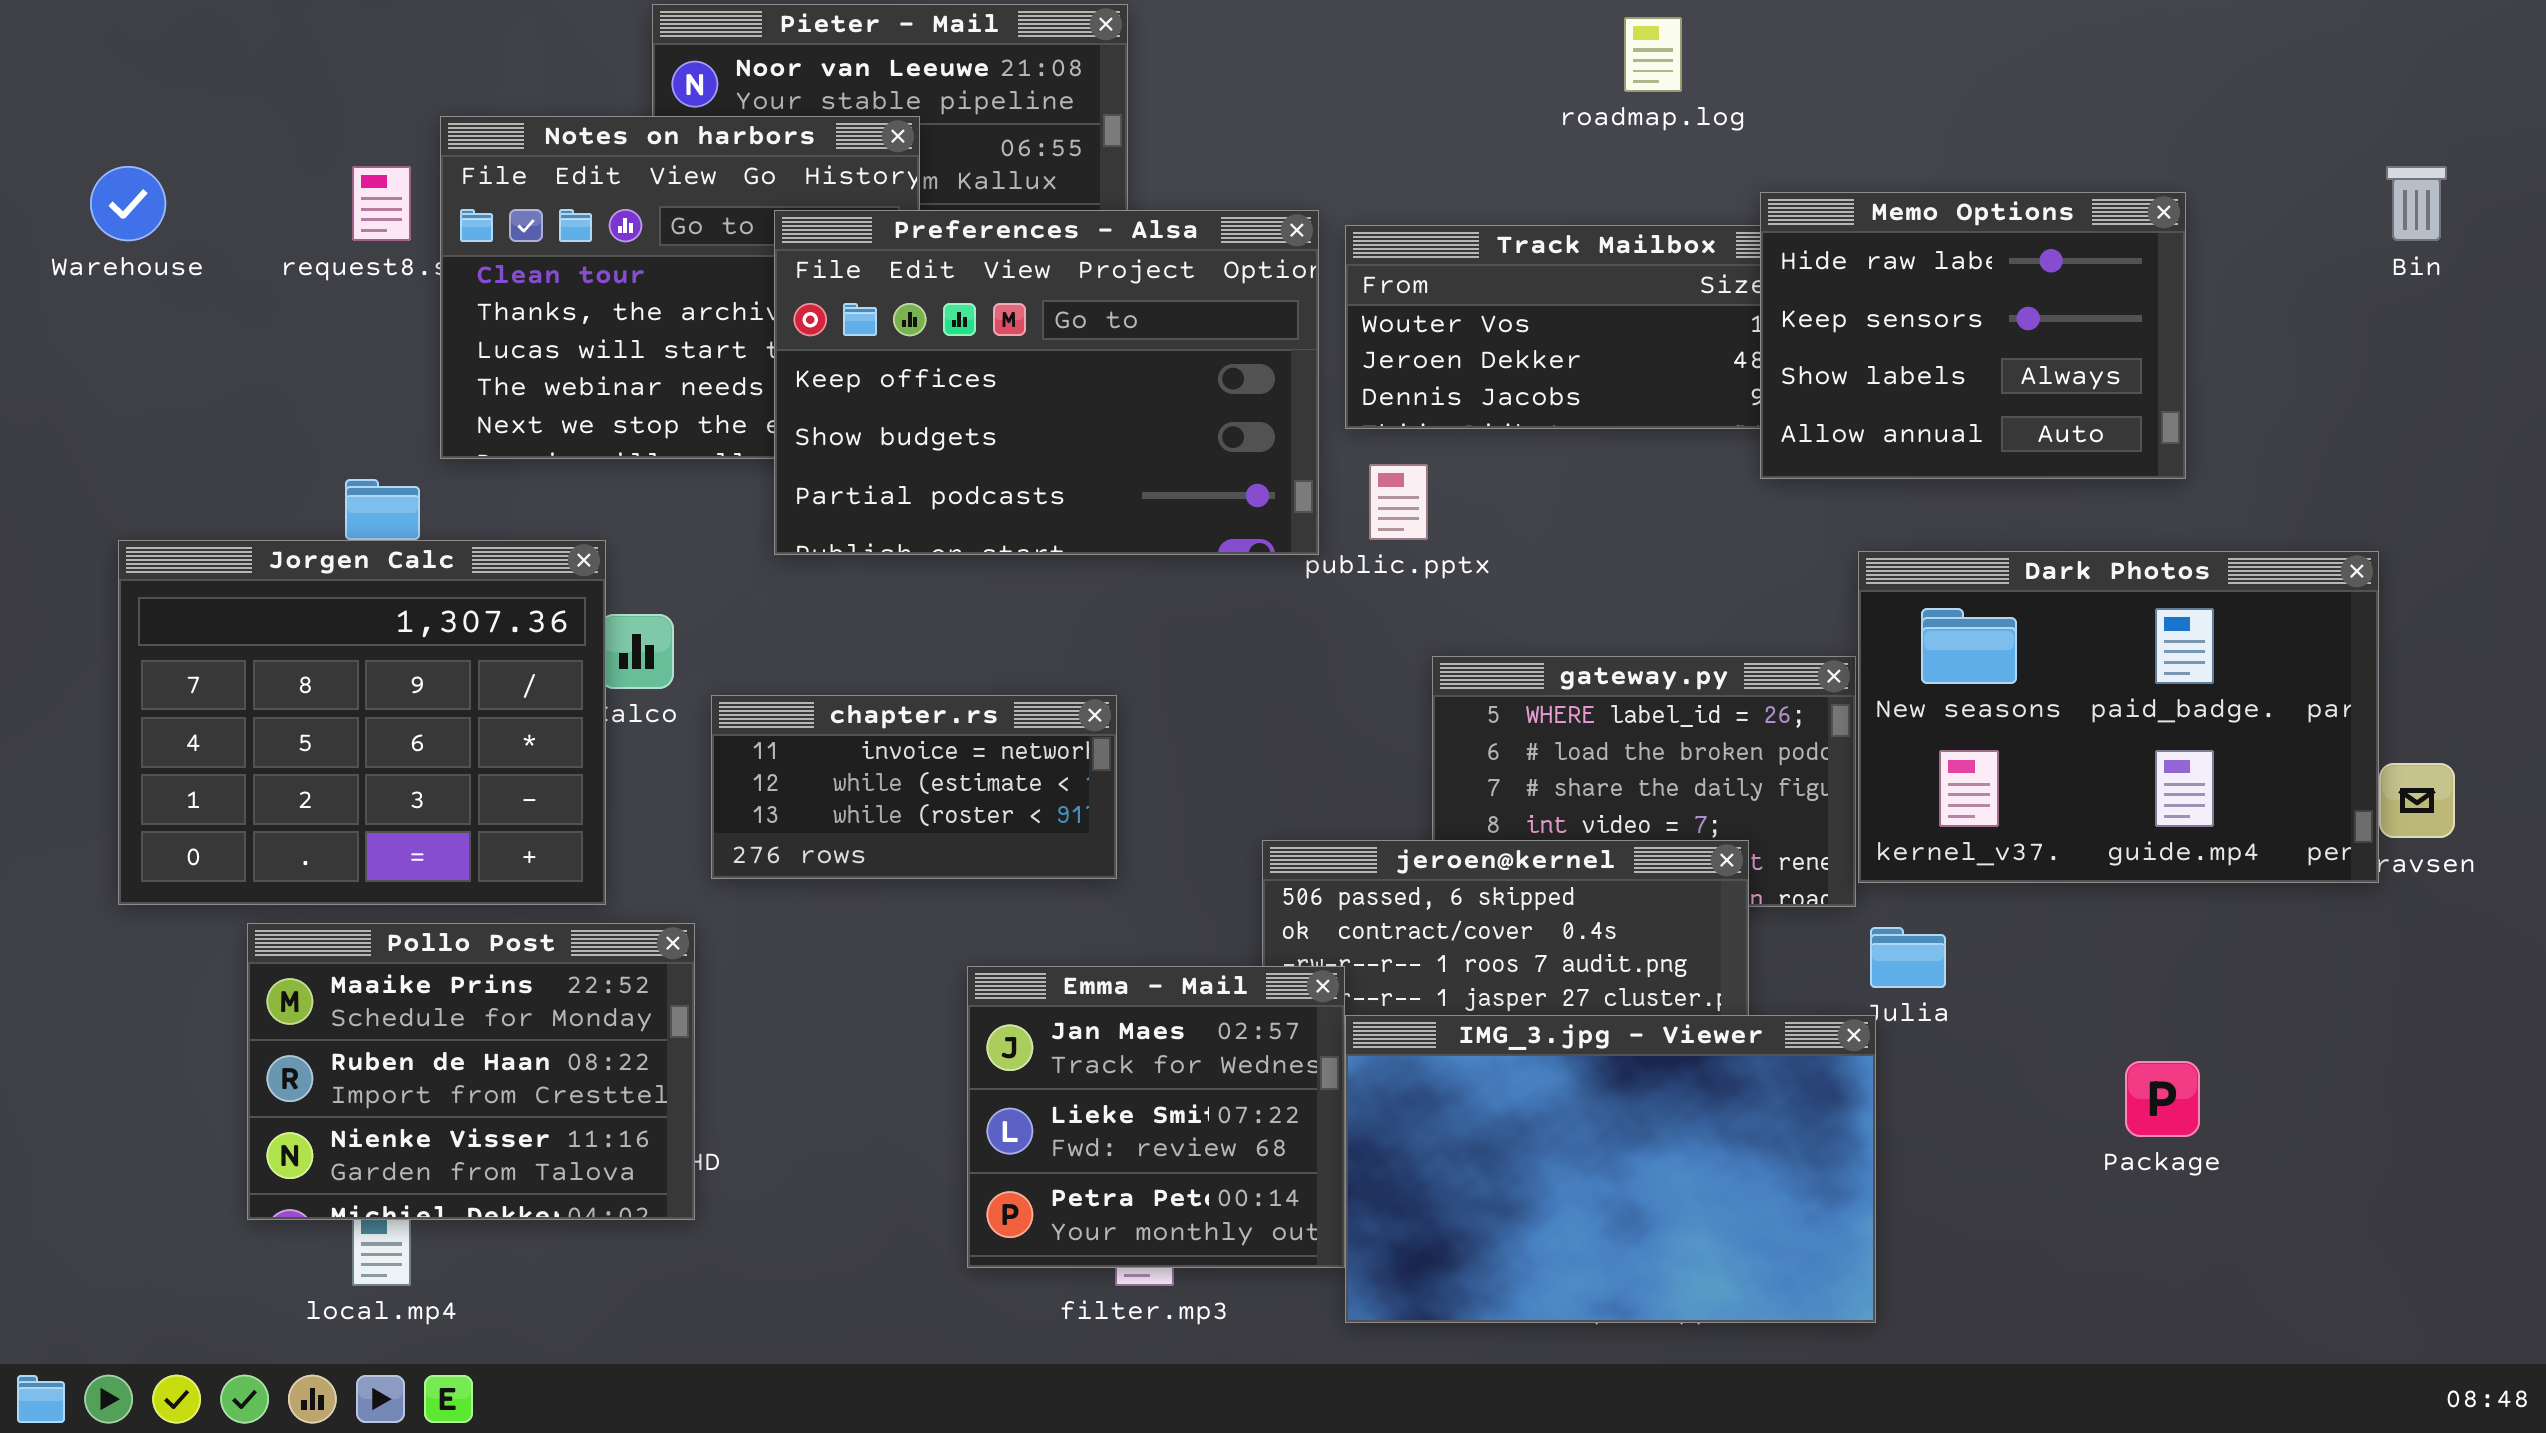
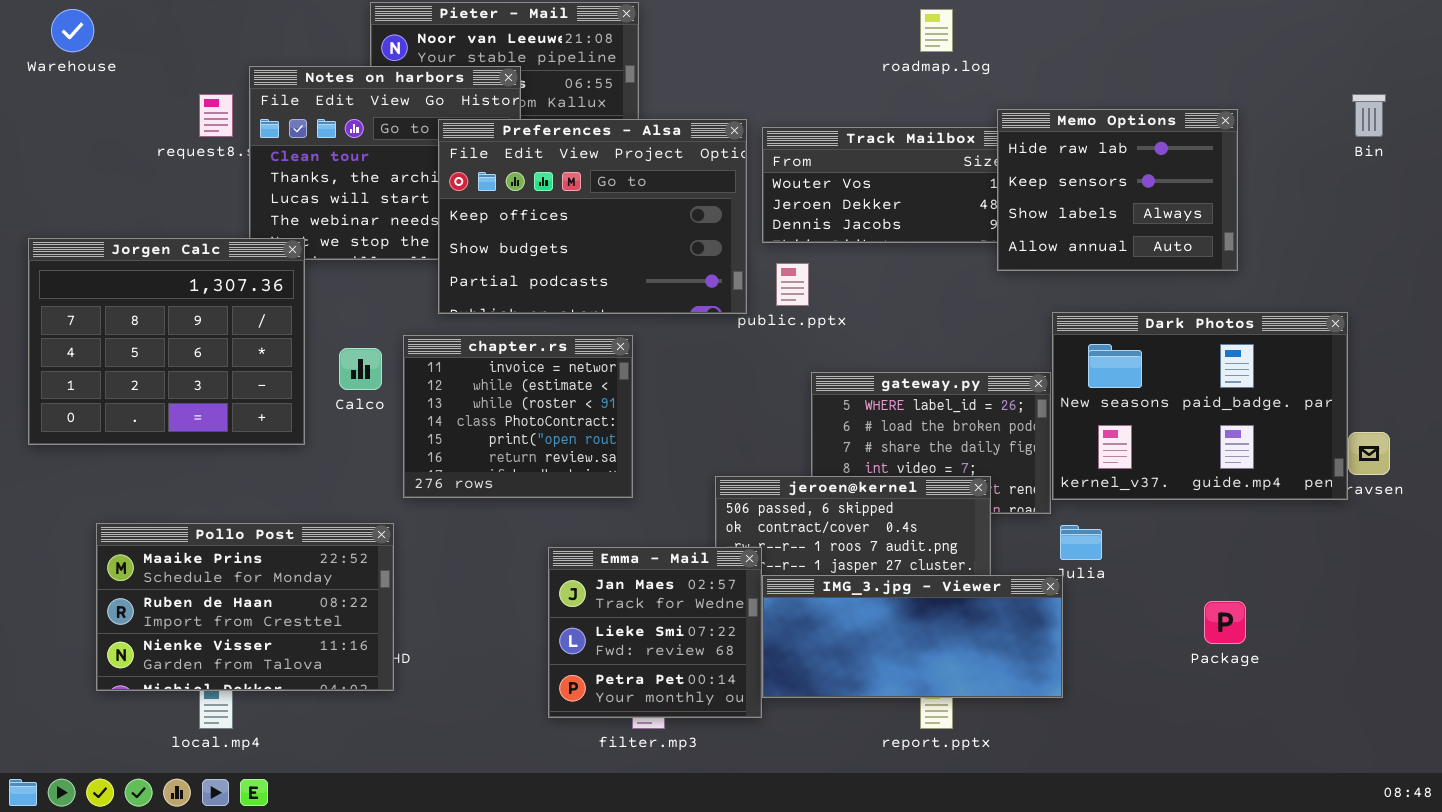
Warehouse: [90,166,166,241] -> [51,9,94,52], moved
Jorgen Calc: [118,540,606,905] -> [28,238,305,445], moved
chapter.rs: [711,695,1117,879] -> [403,335,633,498], resized
Pollo Post: [247,923,695,1220] -> [96,523,394,691], resized
IMG_3.jpg - Viewer: [1345,1015,1876,1323] -> [762,575,1063,698], resized

